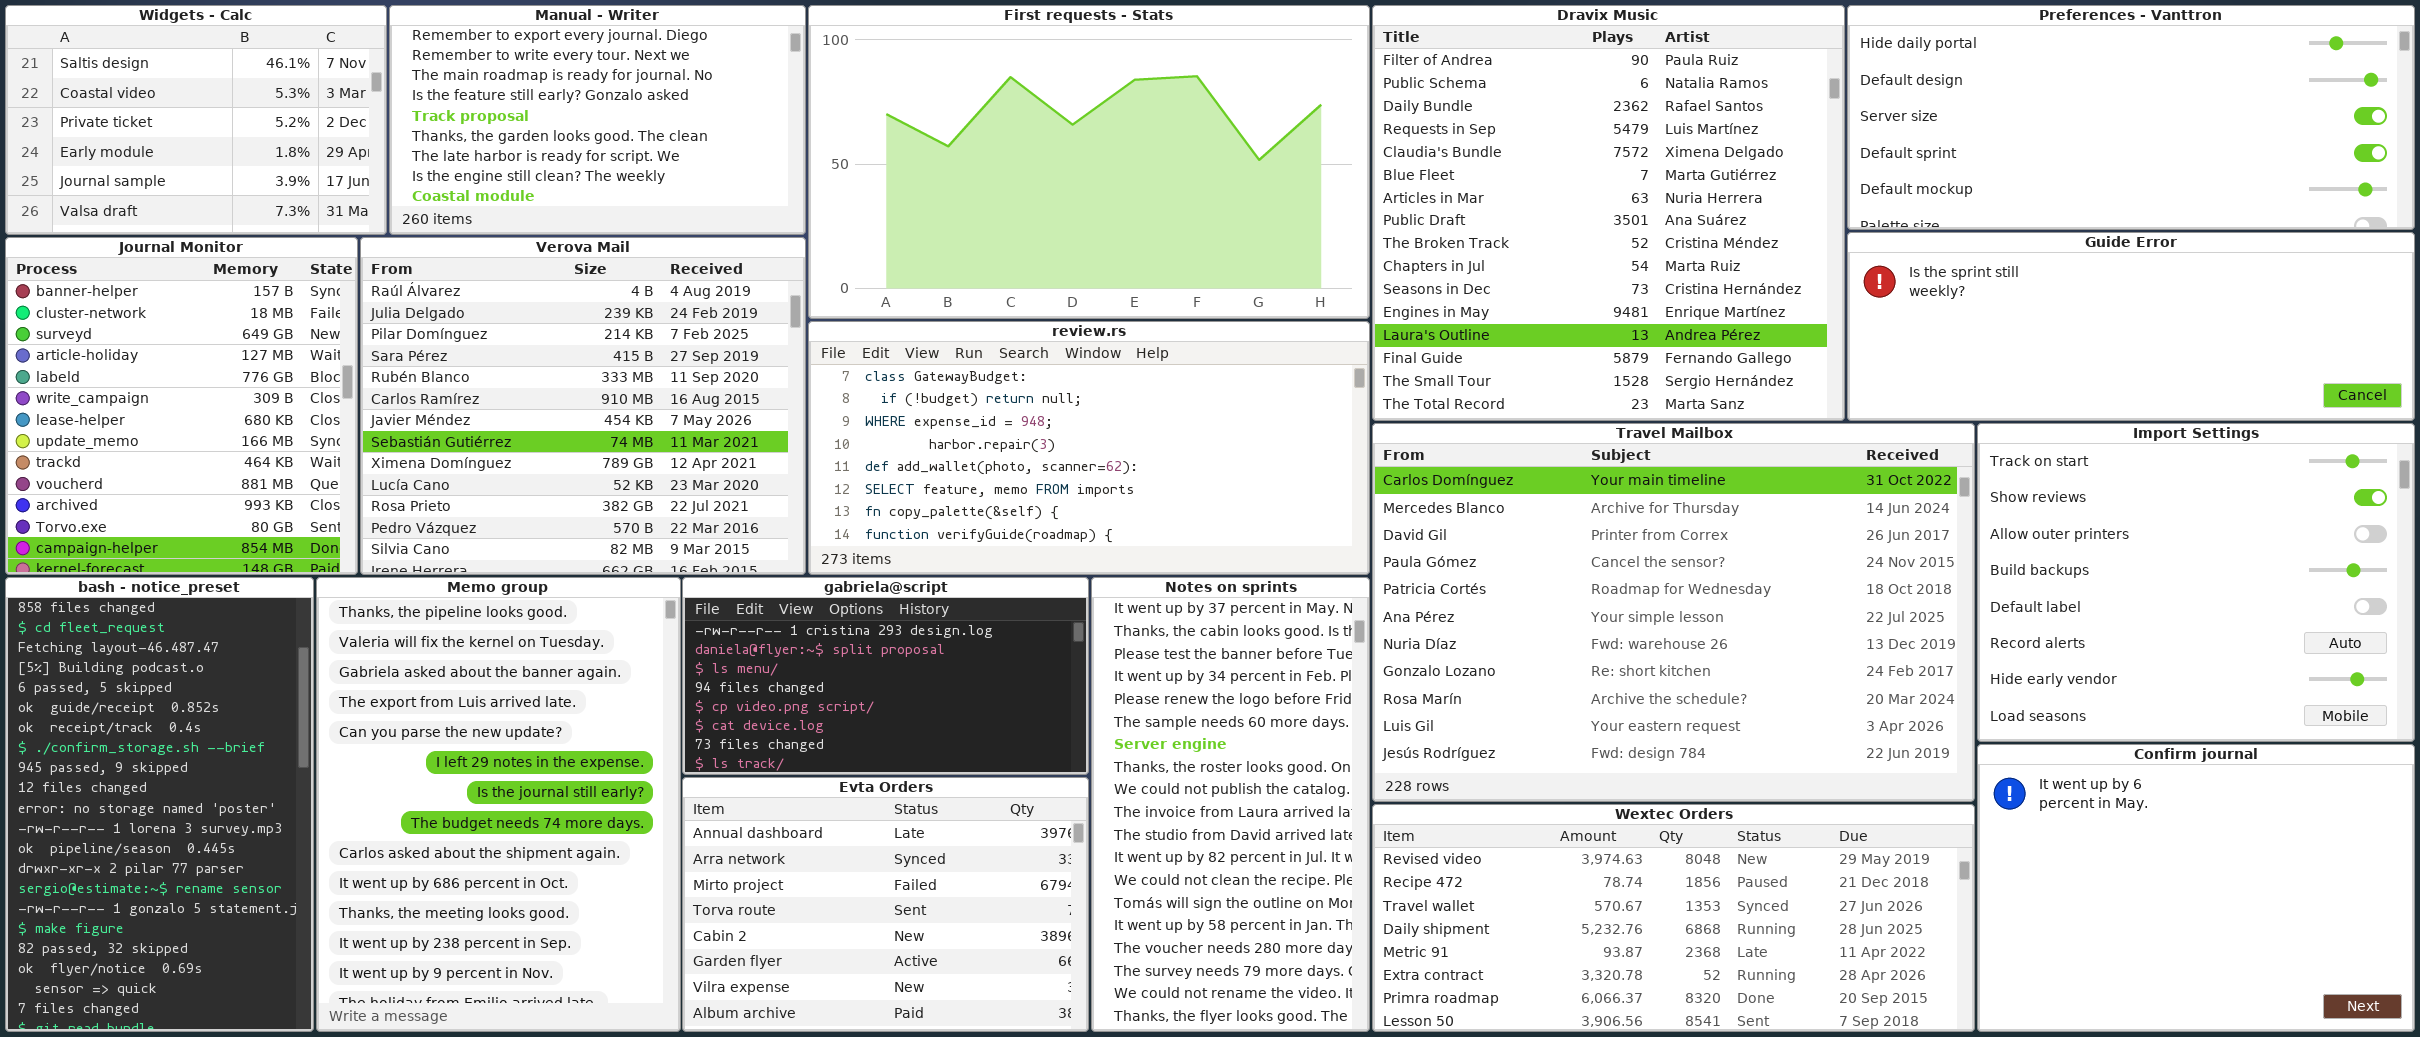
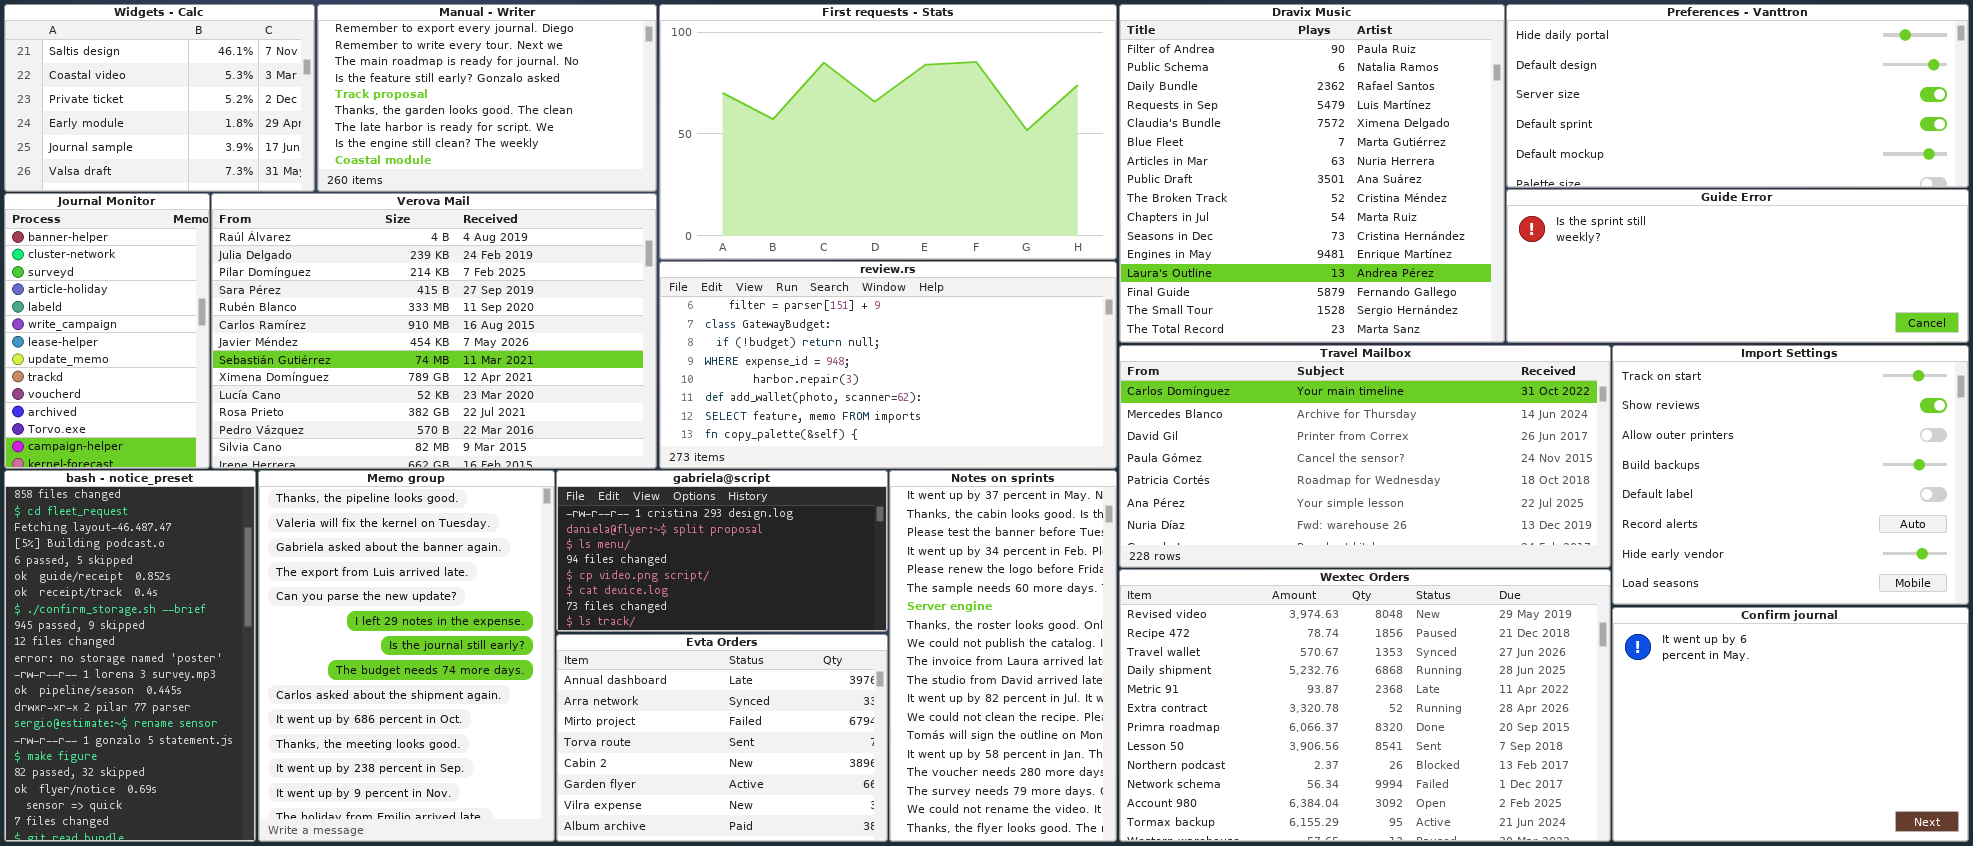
Journal Monitor: [5,237,358,575] -> [4,193,210,469], resized
Verova Mail: [360,237,806,575] -> [211,193,657,469], resized
review.rs: [808,321,1370,575] -> [659,261,1117,469], scrolled up 1 row
Travel Mailbox: [1372,423,1975,802] -> [1119,345,1611,568], resized
Wextec Orders: [1372,804,1975,1032] -> [1119,569,1611,842], resized

